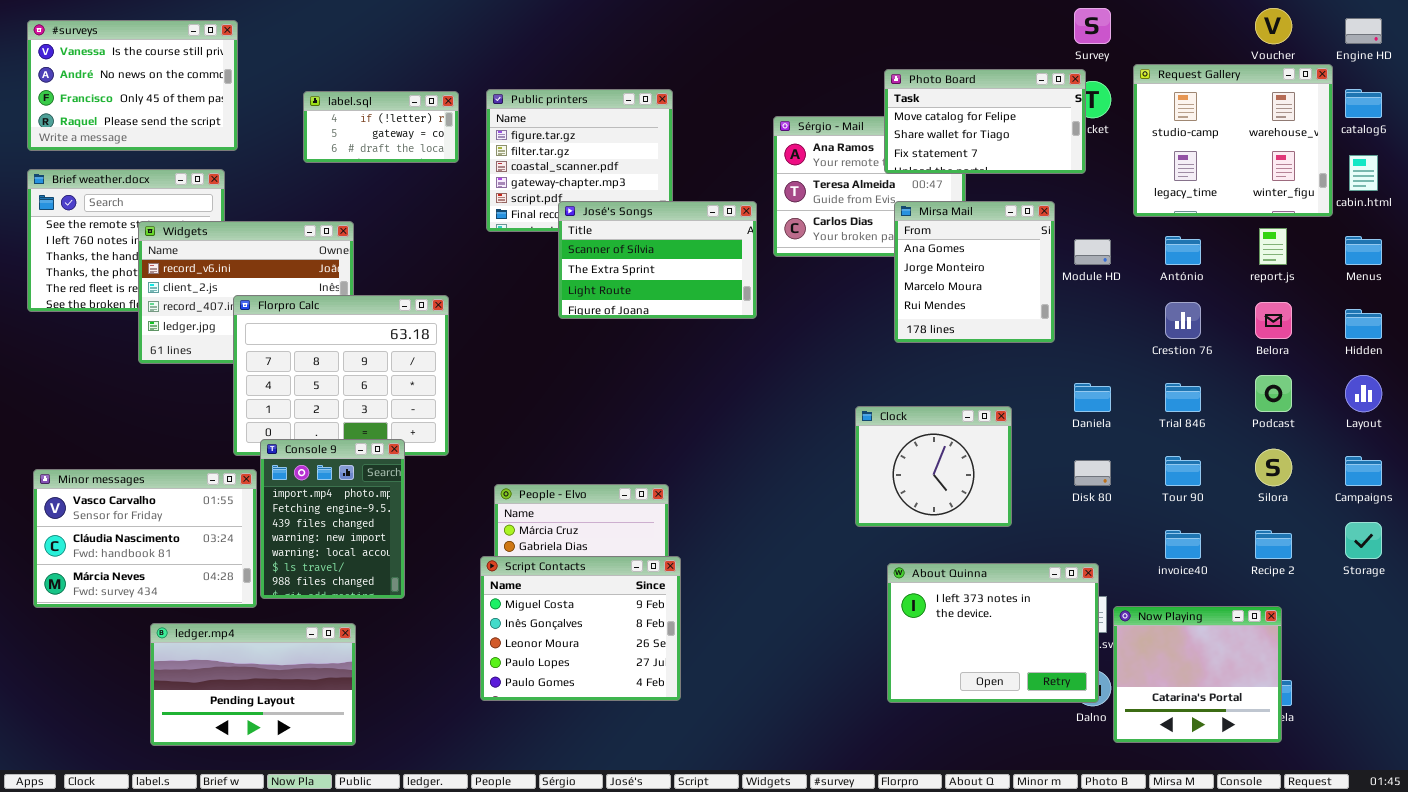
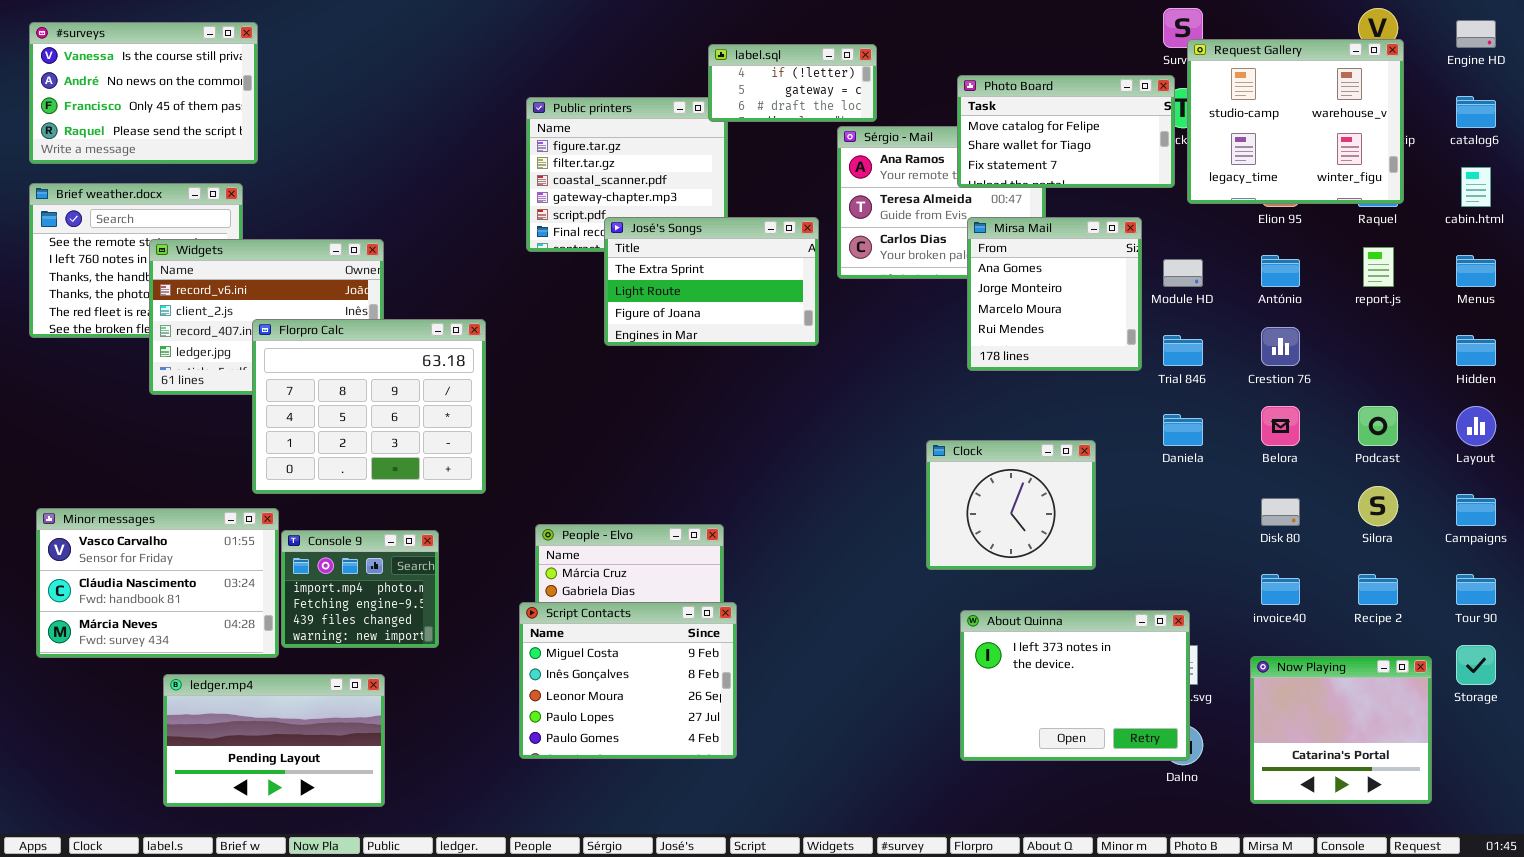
Request Gallery: [1133,64,1333,217] -> [1187,39,1404,204], moved
label.sql: [303,91,459,163] -> [708,44,877,122], moved
José's Songs: [558,201,757,319] -> [604,217,819,346], scrolled down 1 row
Belora: [1255,302,1292,339] -> [1261,406,1300,446], moved
Trial 846: [1165,383,1201,412] -> [1163,335,1203,366], moved
Console 9: [260,439,405,599] -> [281,530,439,648], resized
Tour 90: [1165,456,1201,486] -> [1456,574,1496,605], moved
Disk 80: [1074,460,1111,486] -> [1261,498,1300,526], moved
Storage: [1345,522,1382,559] -> [1456,645,1496,685], moved
Now Playing: [1113,606,1282,743] -> [1250,656,1432,804], moved

